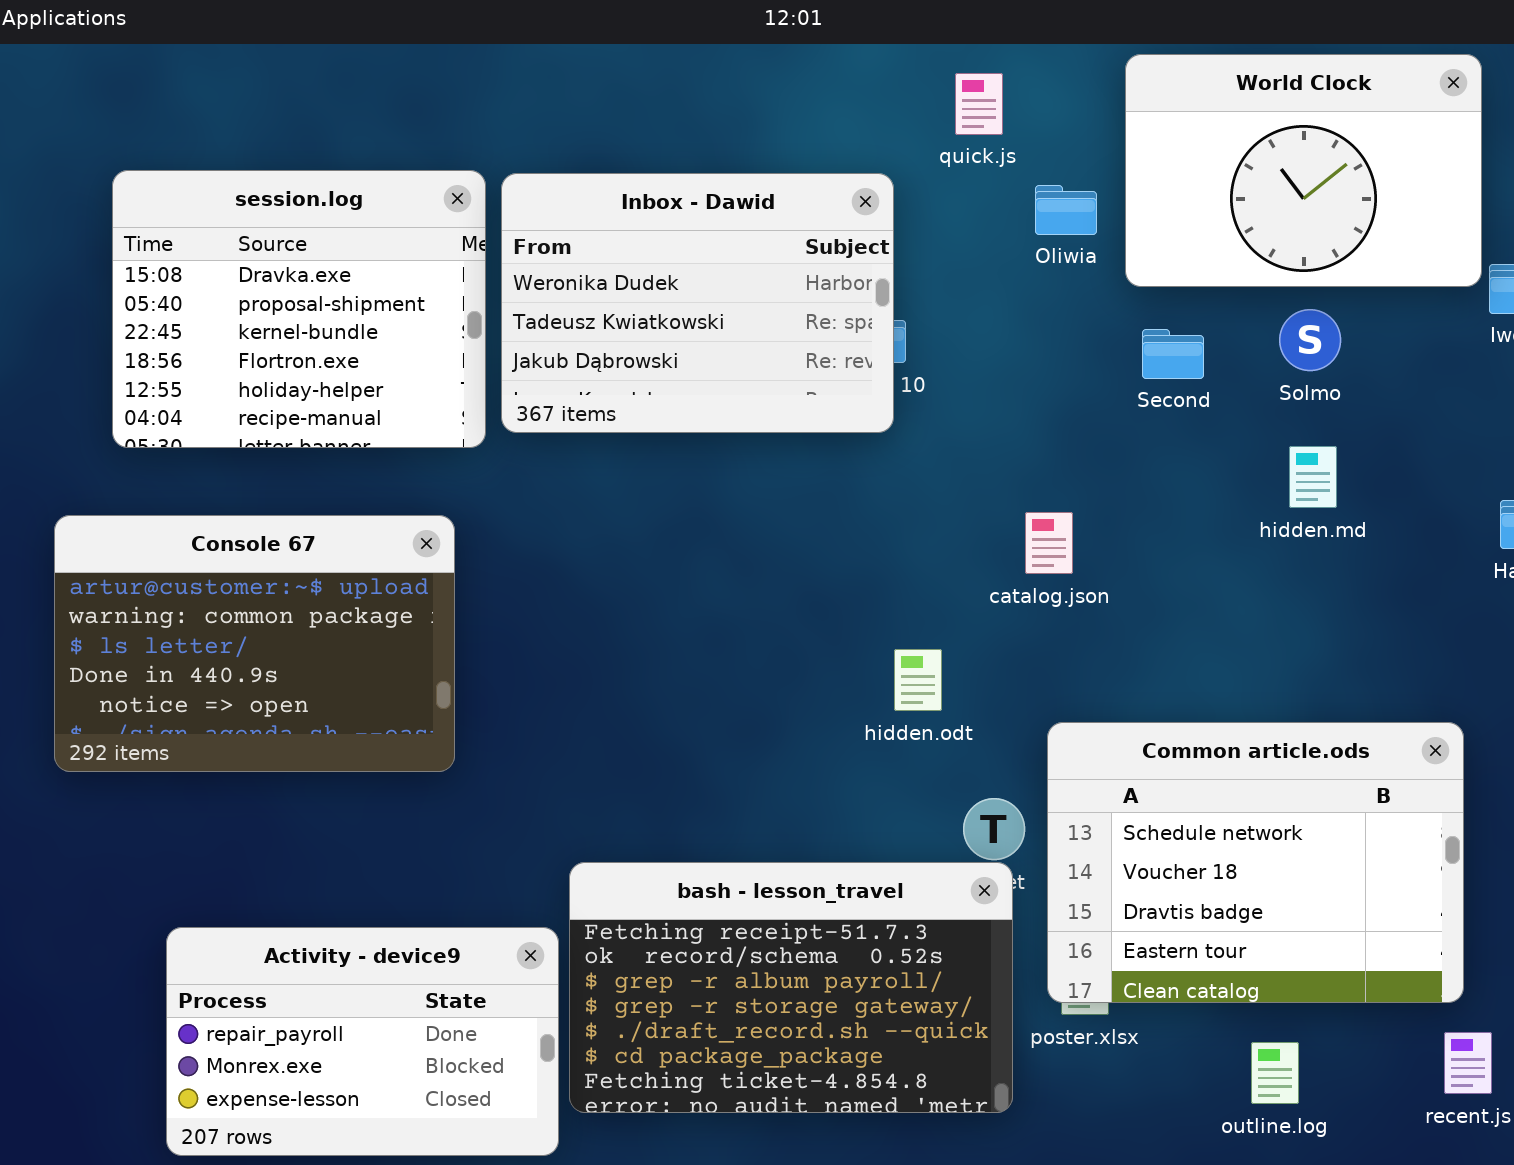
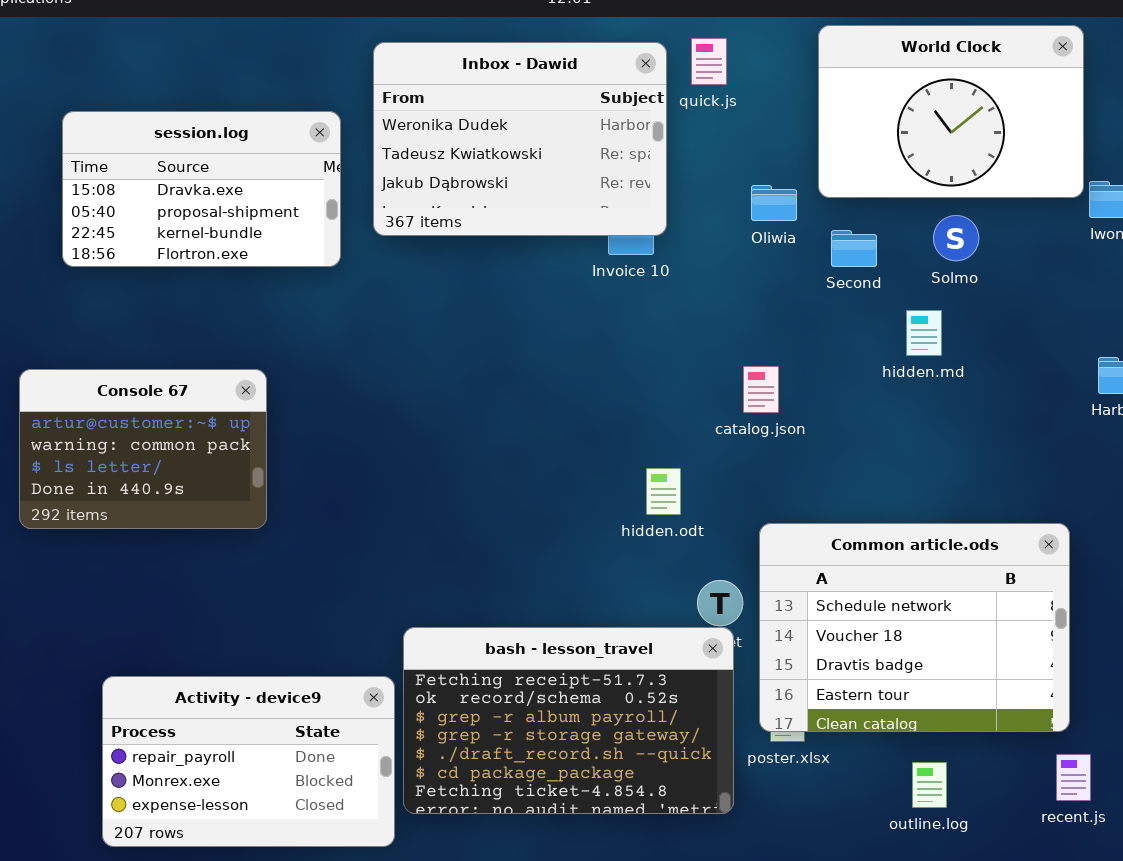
session.log: [112,170,486,448] -> [62,111,341,267], resized
Inbox - Dawid: [501,173,894,433] -> [373,42,667,236], moved
Oliwia: [1035,185,1097,235] -> [751,185,797,221], moved
hidden.md: [1289,446,1337,508] -> [906,310,942,356], moved
Console 67: [54,515,455,772] -> [19,369,267,529], resized

